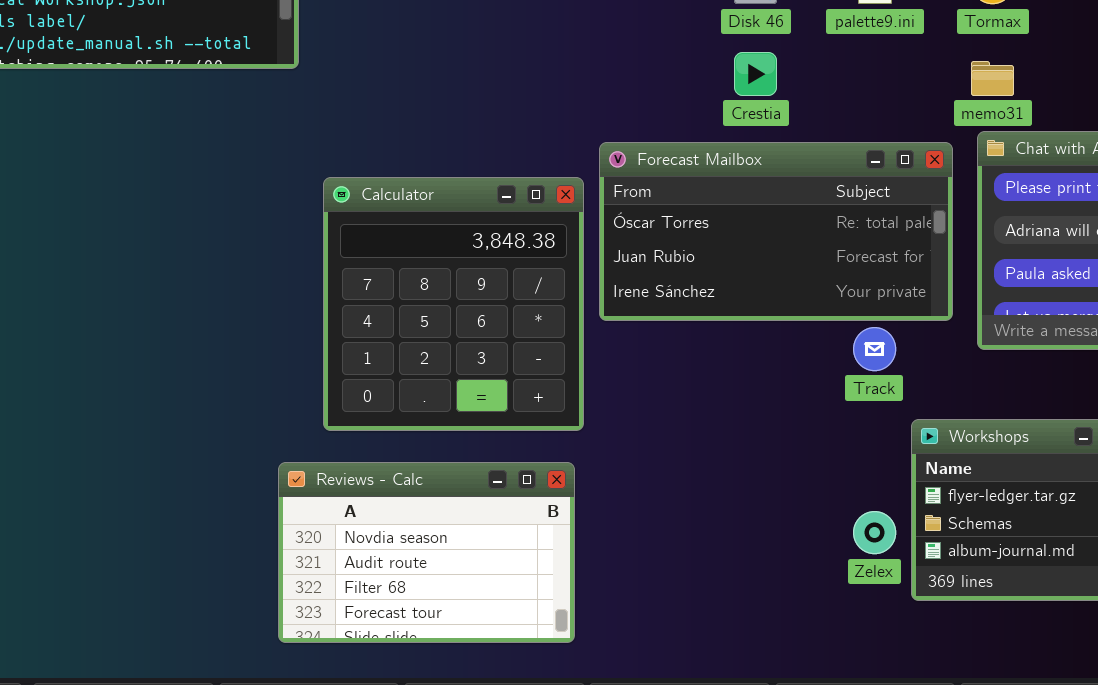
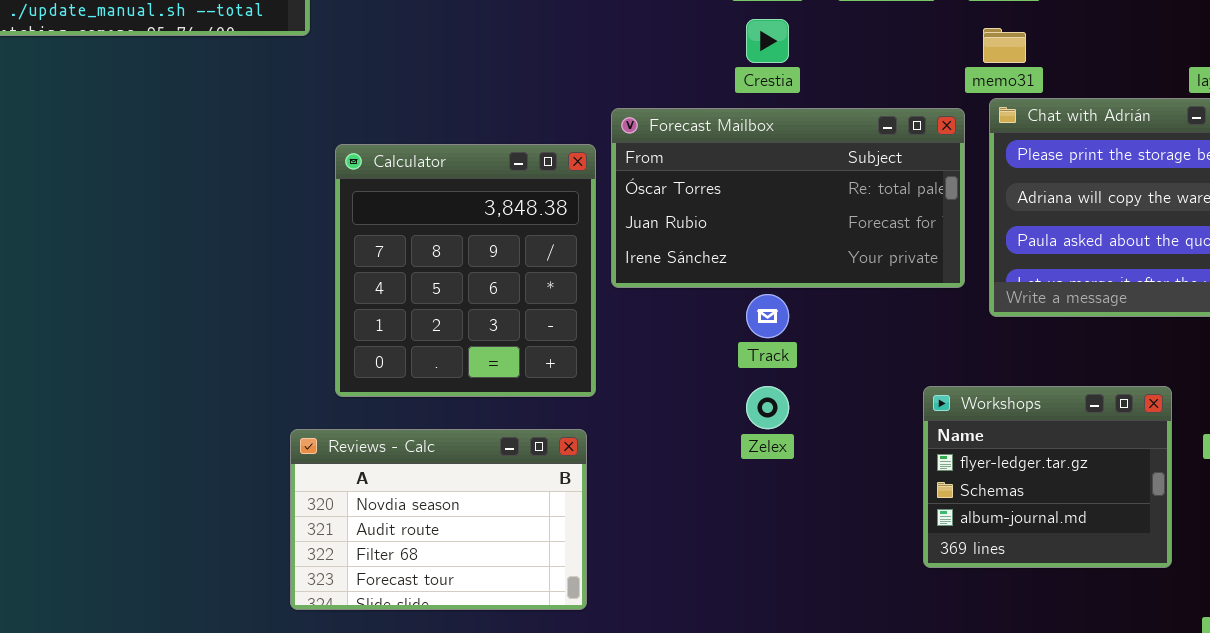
Track: [853,327,896,371] -> [746,294,789,338], moved
Zelex: [853,511,896,554] -> [746,386,789,429], moved

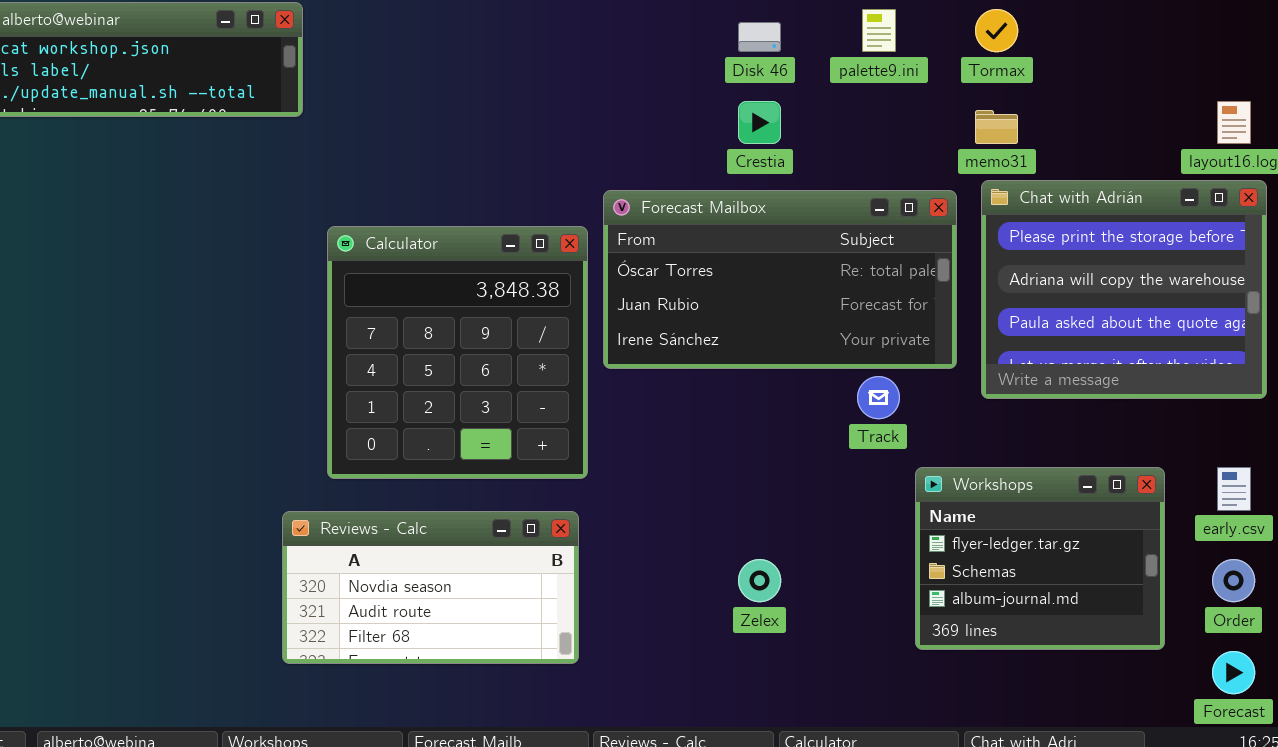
Track: [746,294,789,338] -> [857,376,900,419], moved
Zelex: [746,386,789,429] -> [738,559,781,602], moved
Reviews - Calc: [290,429,587,610] -> [282,511,579,664], resized

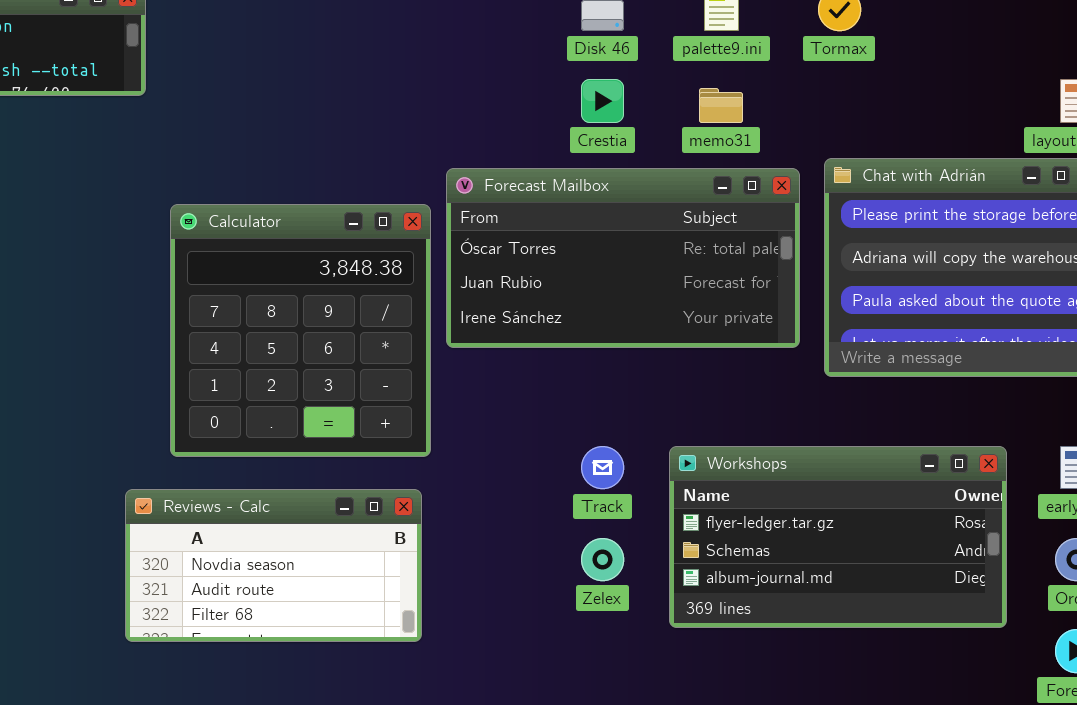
memo31: [975,110,1018,144] -> [699,88,743,123], moved
Track: [857,376,900,419] -> [581,446,624,489], moved
Workshops: [915,467,1165,650] -> [669,446,1007,628], resized

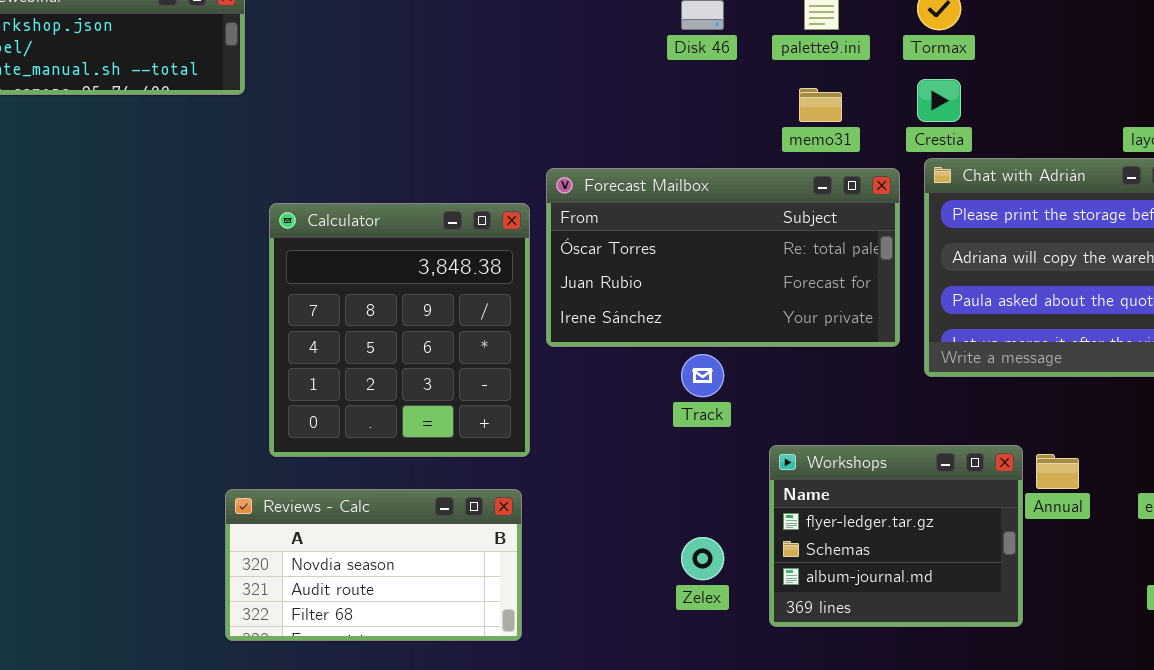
Crestia: [581,79,624,123] -> [917,79,961,122], moved
Track: [581,446,624,489] -> [681,354,724,397], moved
Workshops: [669,446,1007,628] -> [769,445,1023,627], resized

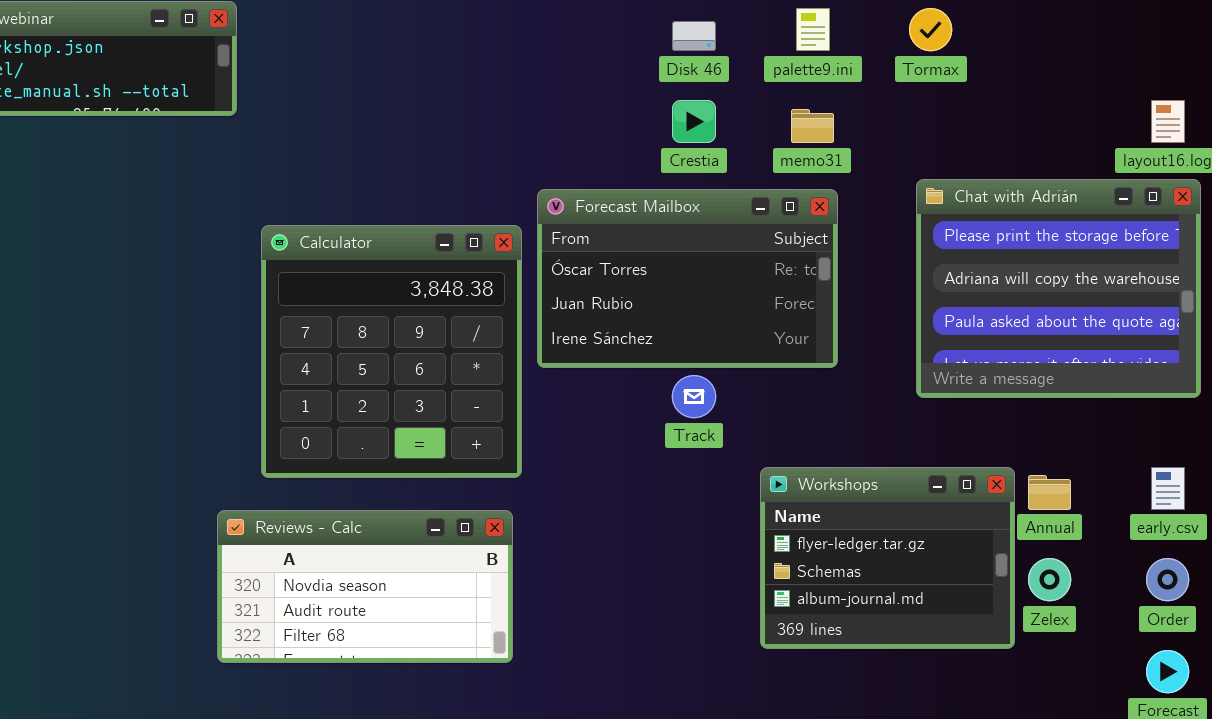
Crestia: [917,79,961,122] -> [672,100,716,143], moved
Forecast Mailbox: [546,168,900,347] -> [537,189,838,368], resized
Zelex: [681,537,724,580] -> [1028,558,1071,601], moved

